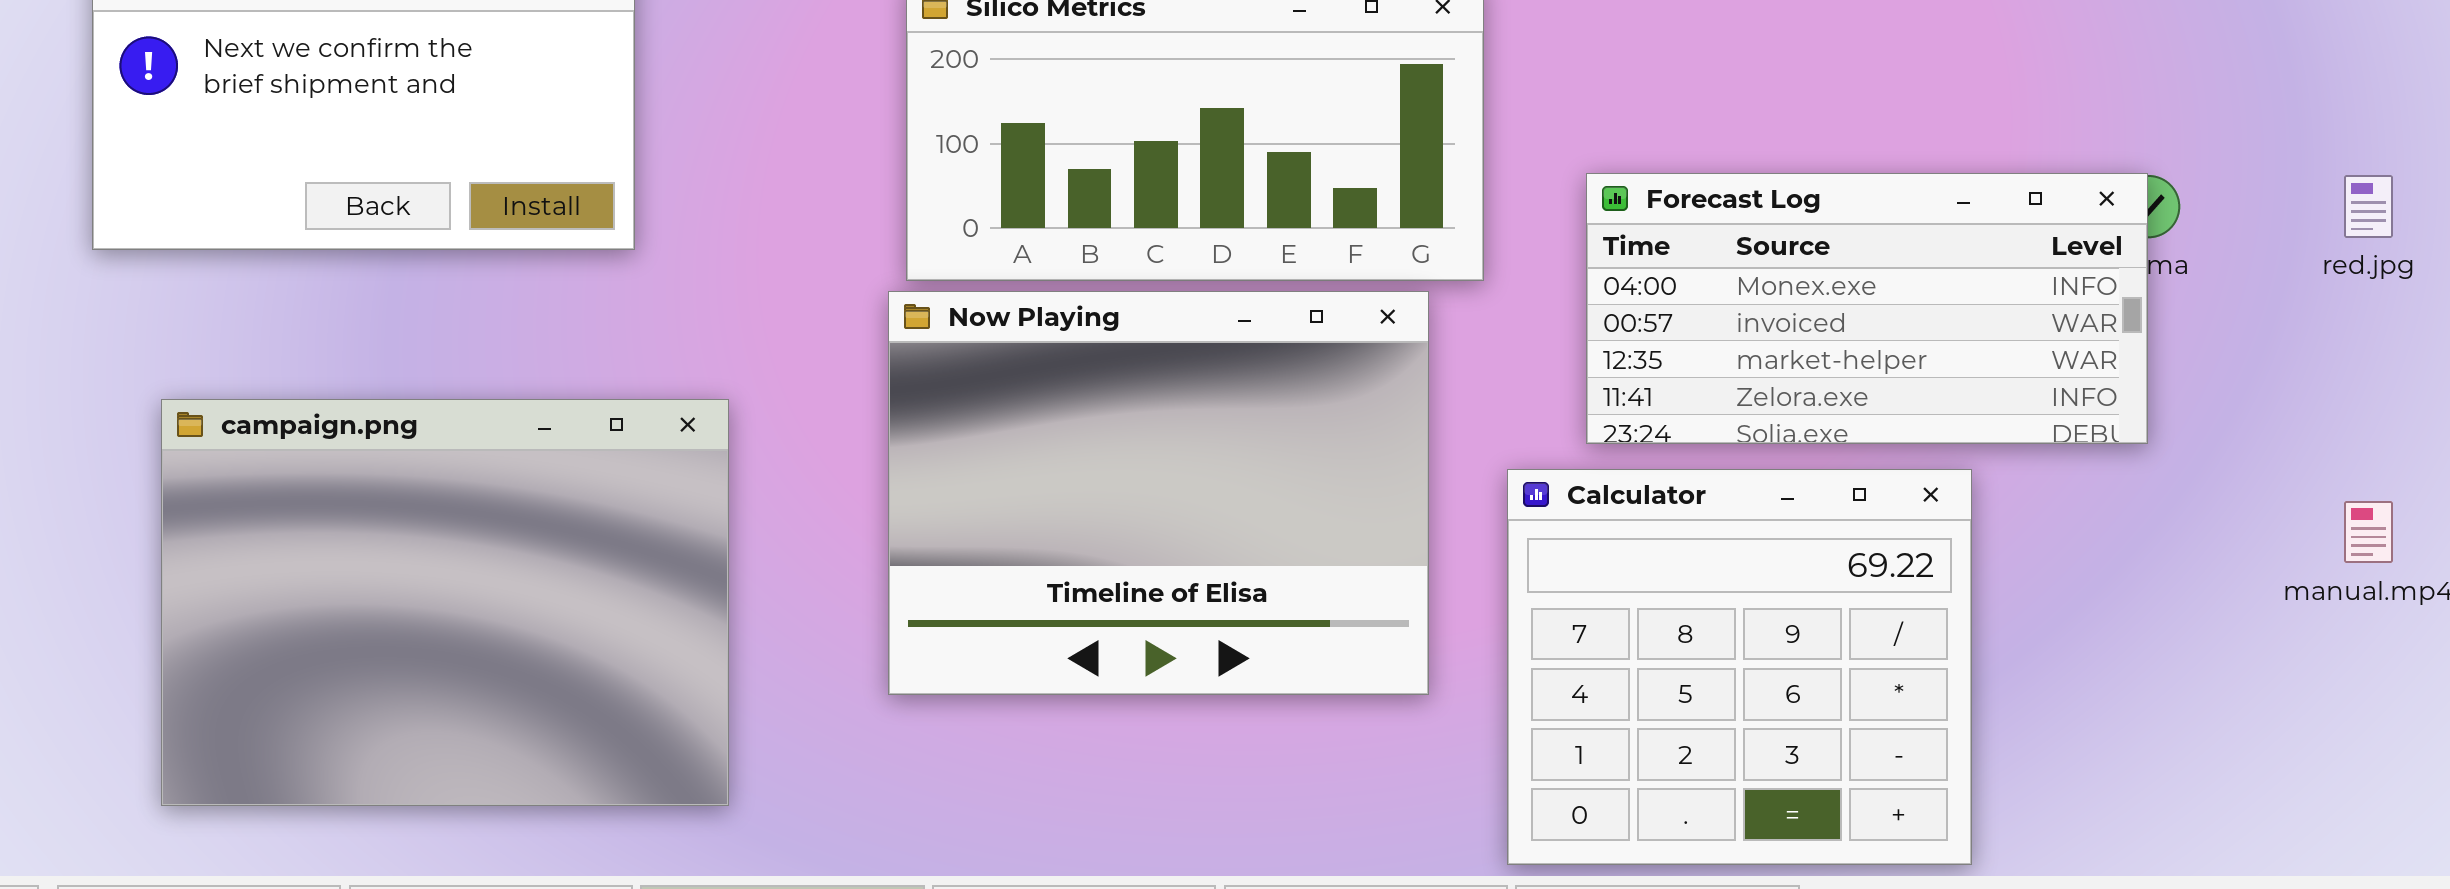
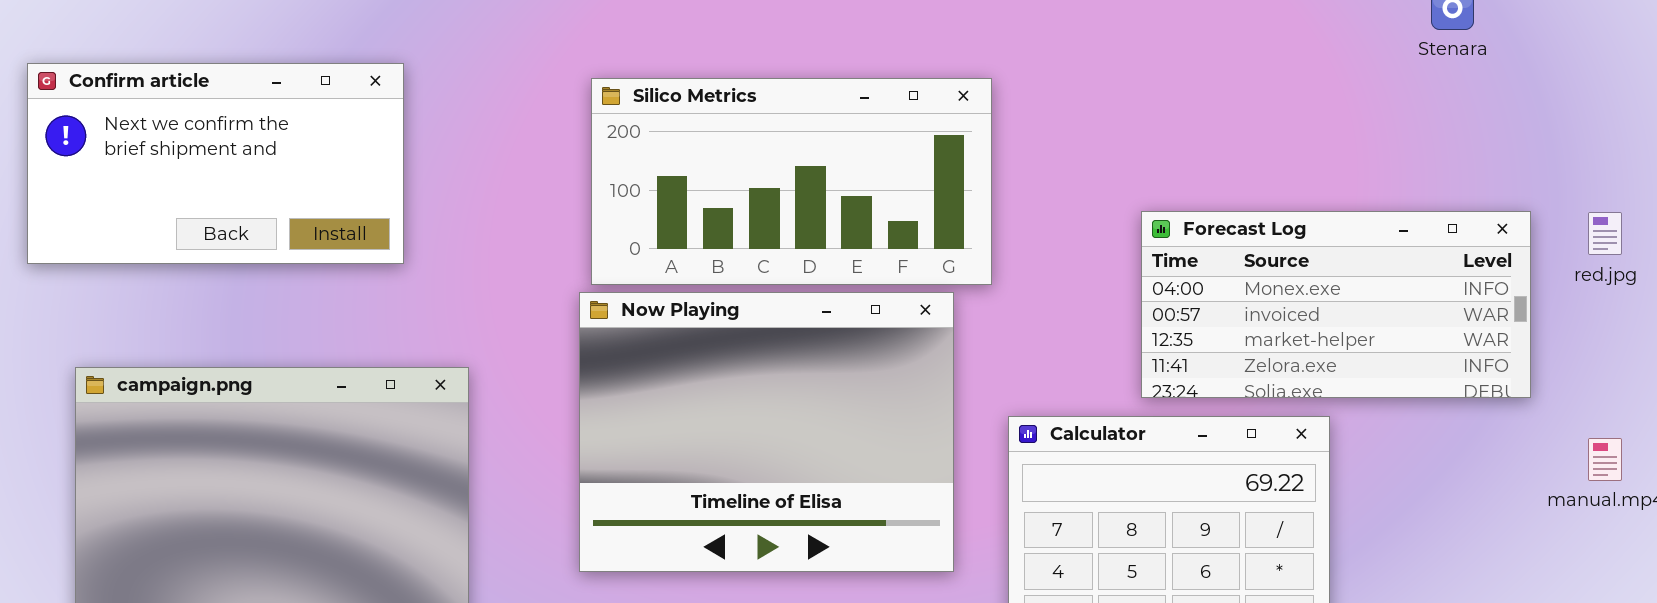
Forecast Log: [1586,173,2148,444] -> [1141,211,1531,398], moved

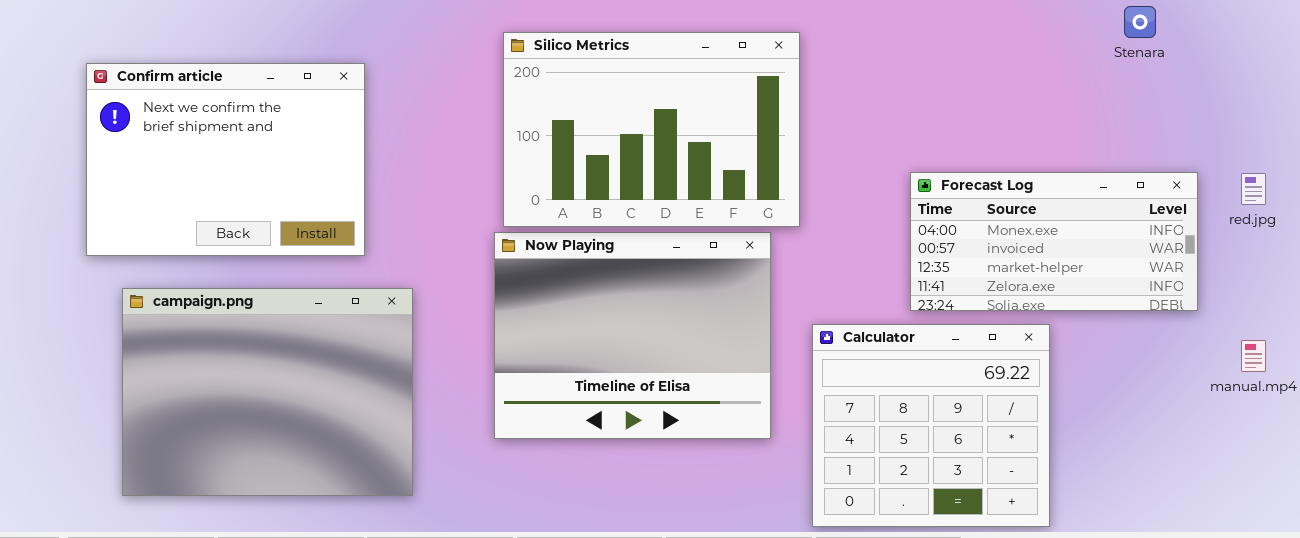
Confirm article: [27,63,404,264] -> [86,63,365,256], resized
Silico Metrics: [591,78,992,285] -> [503,32,800,227], resized

